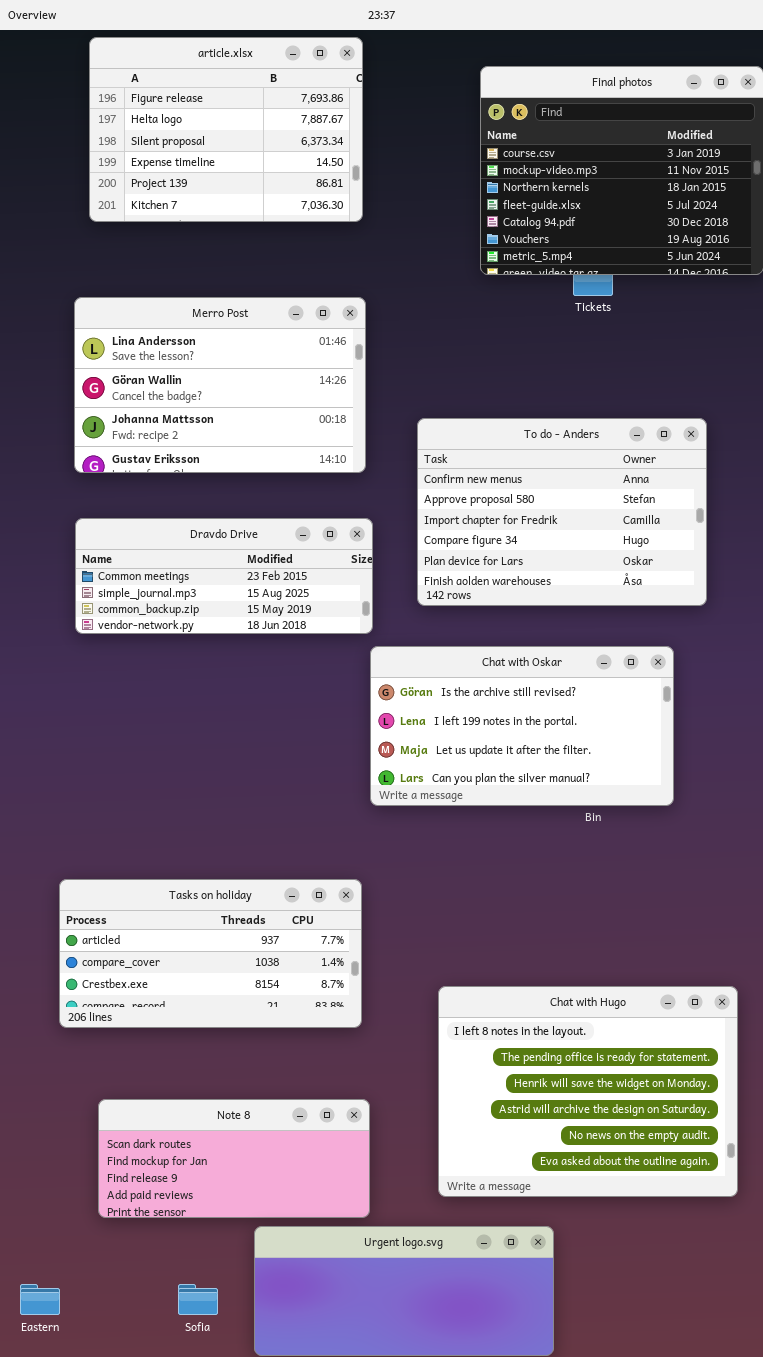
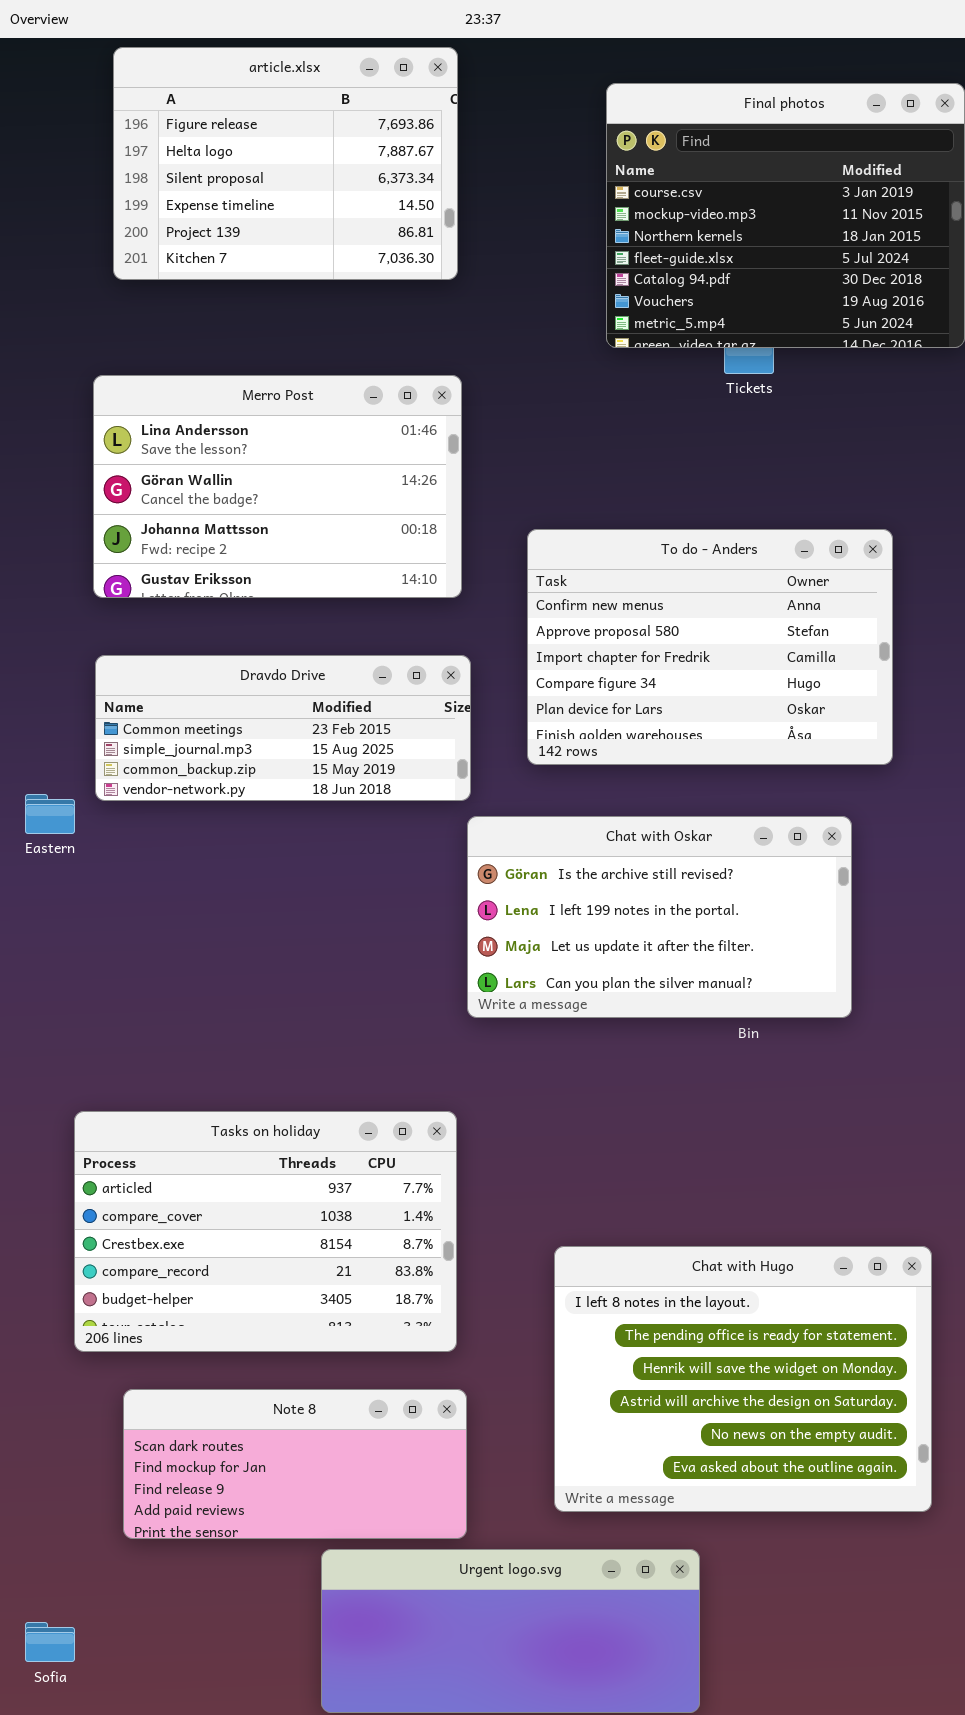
Tasks on holiday: [59,879,362,1028] -> [74,1111,457,1352], resized
Eastern: [20,1284,60,1315] -> [25,794,75,834], moved
Sofia: [178,1284,218,1315] -> [25,1622,75,1662], moved

